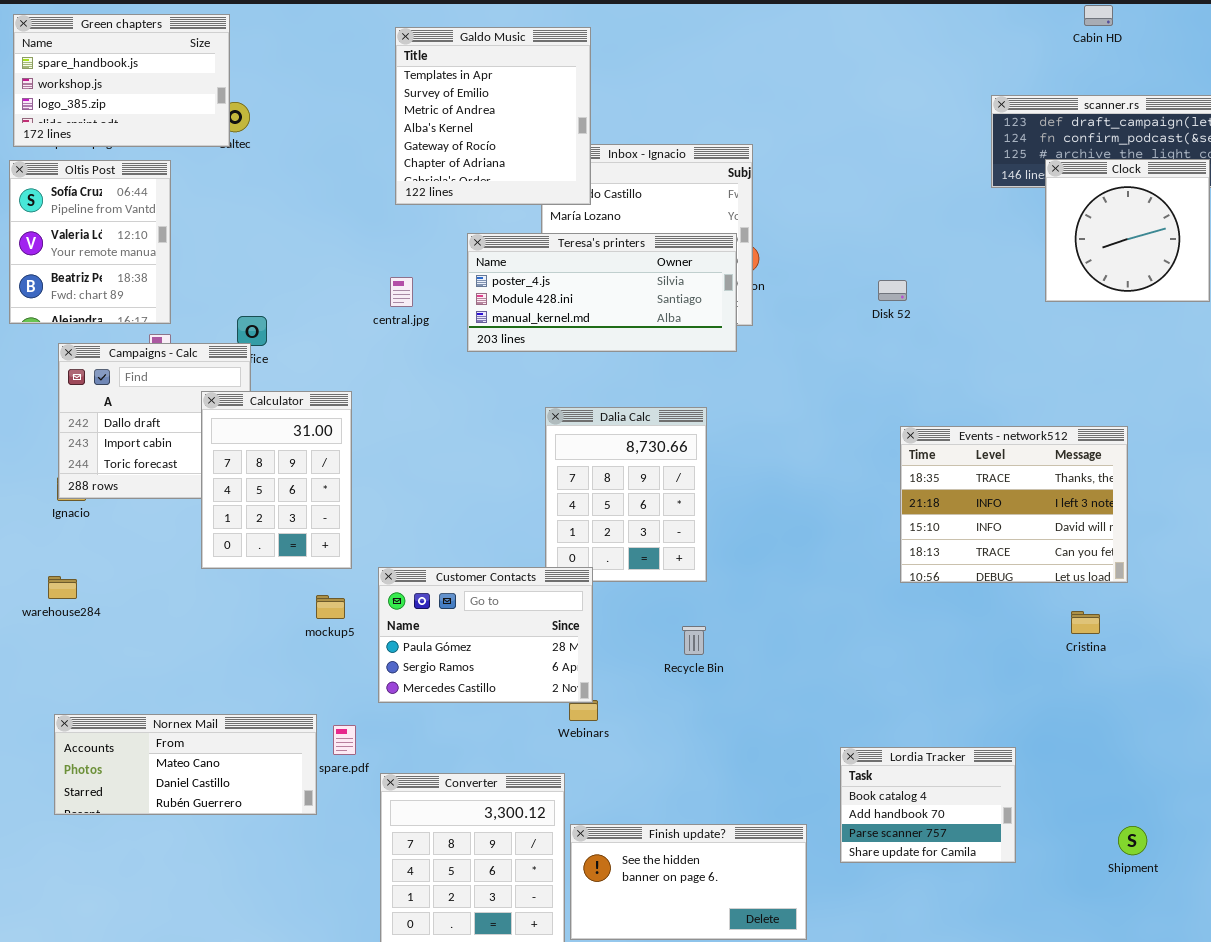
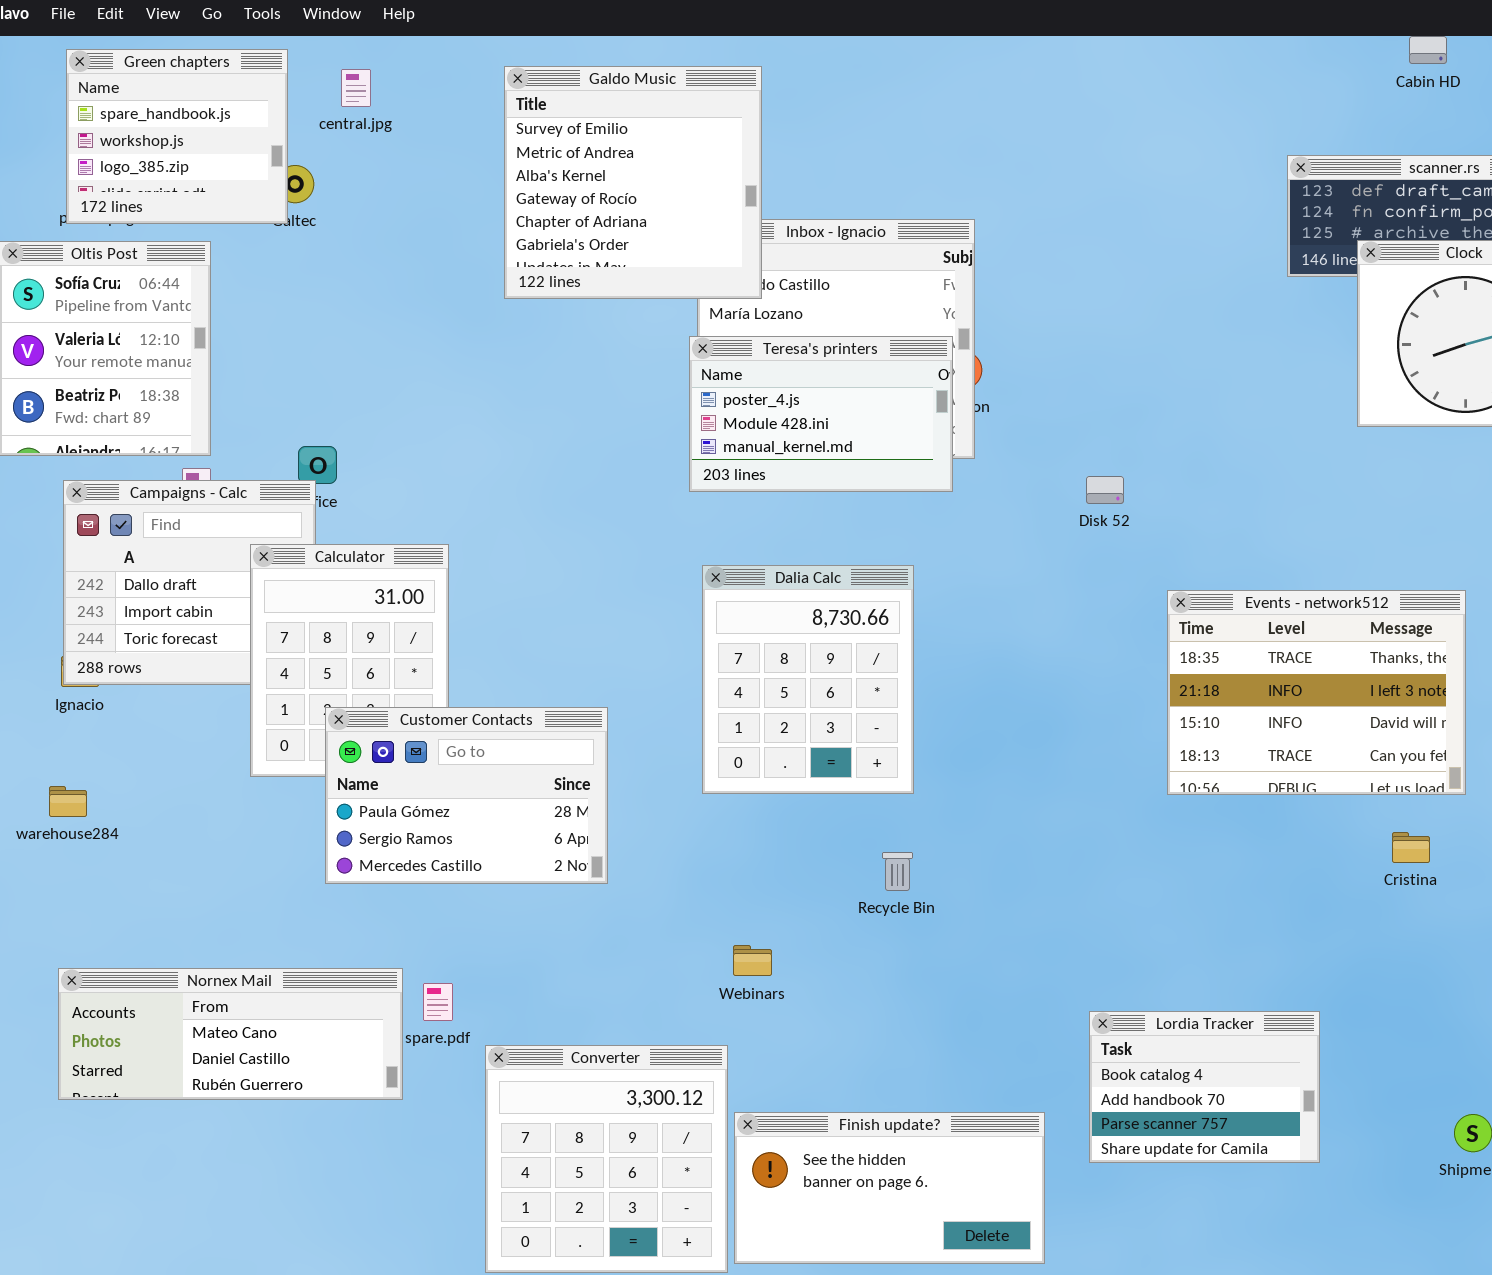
Green chapters: [13,14,230,147] -> [66,49,288,224], resized
Galdo Music: [395,27,591,205] -> [504,66,762,299], scrolled down 1 row
Teresa's printers: [467,233,737,352] -> [689,336,953,492], resized
central.jpg: [390,277,413,307] -> [341,69,371,107], moved
Disk 52: [878,280,907,301] -> [1086,476,1124,504], moved
Customer Contacts: [378,567,593,703] -> [325,707,608,884], moved

